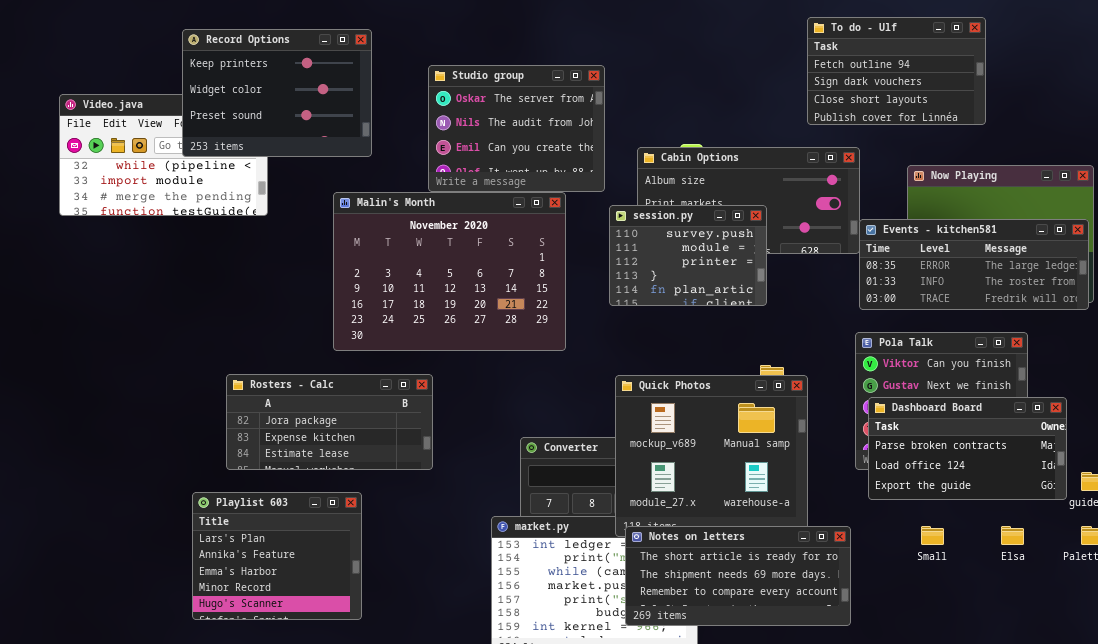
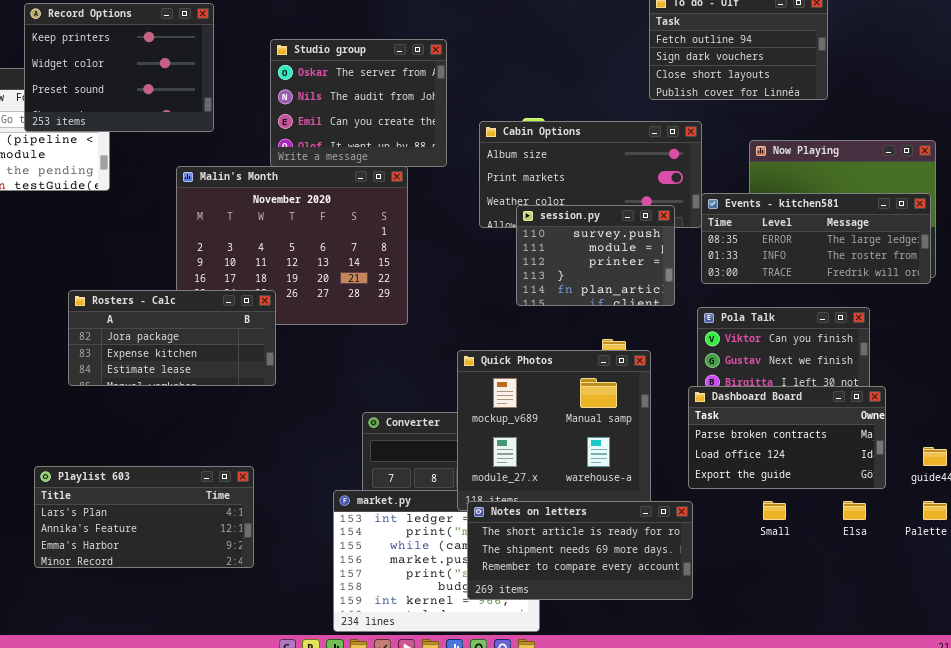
session.py: [609,205,767,306] -> [516,205,675,306], moved
Rosters - Calc: [226,374,433,470] -> [68,290,276,386], moved
Dashboard Board: [868,397,1067,500] -> [688,386,886,489], moved
Playlist 603: [192,492,362,620] -> [34,466,254,568], resized

